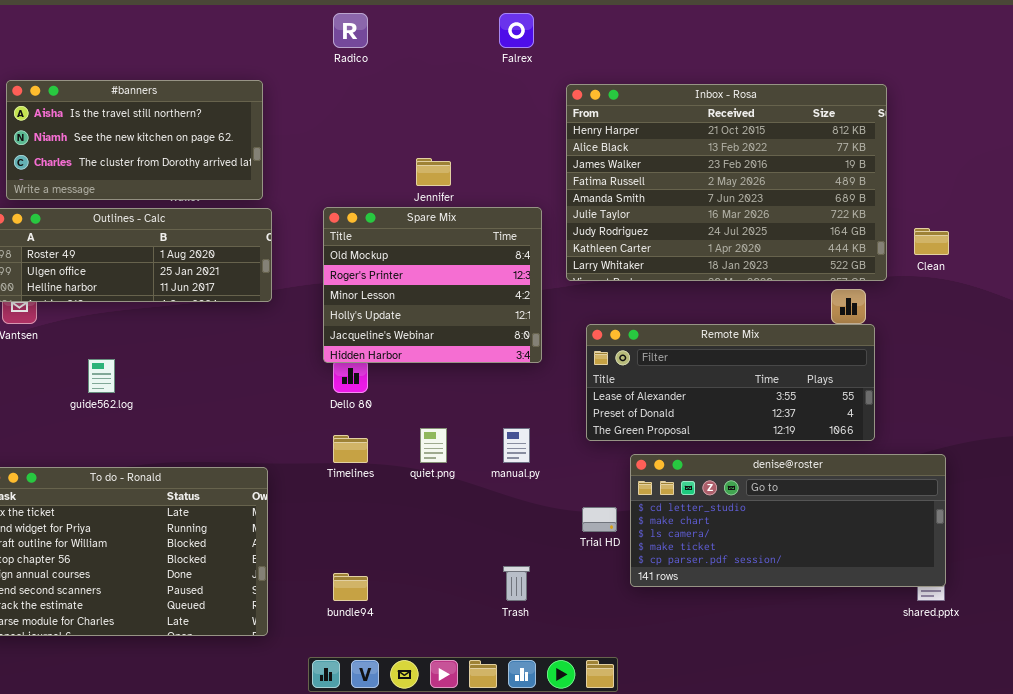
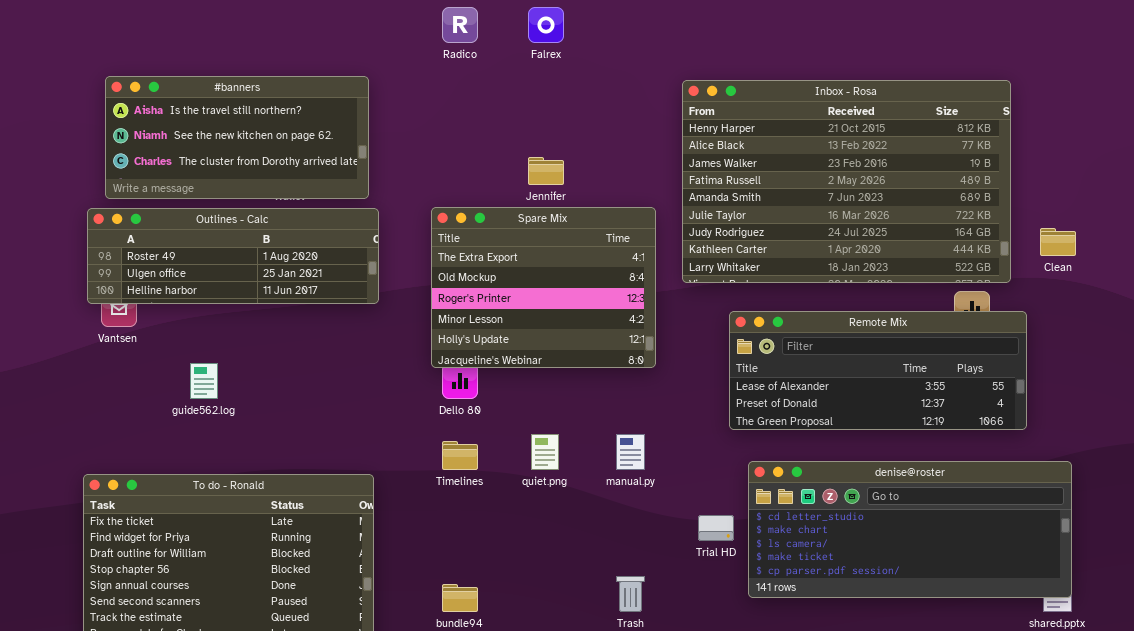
Falrex: [499,13,534,48] -> [528,7,564,43], moved
Spare Mix: [323,207,542,363] -> [431,207,656,368], scrolled up 1 row
Remote Mix: [586,324,875,441] -> [729,311,1027,430], moved

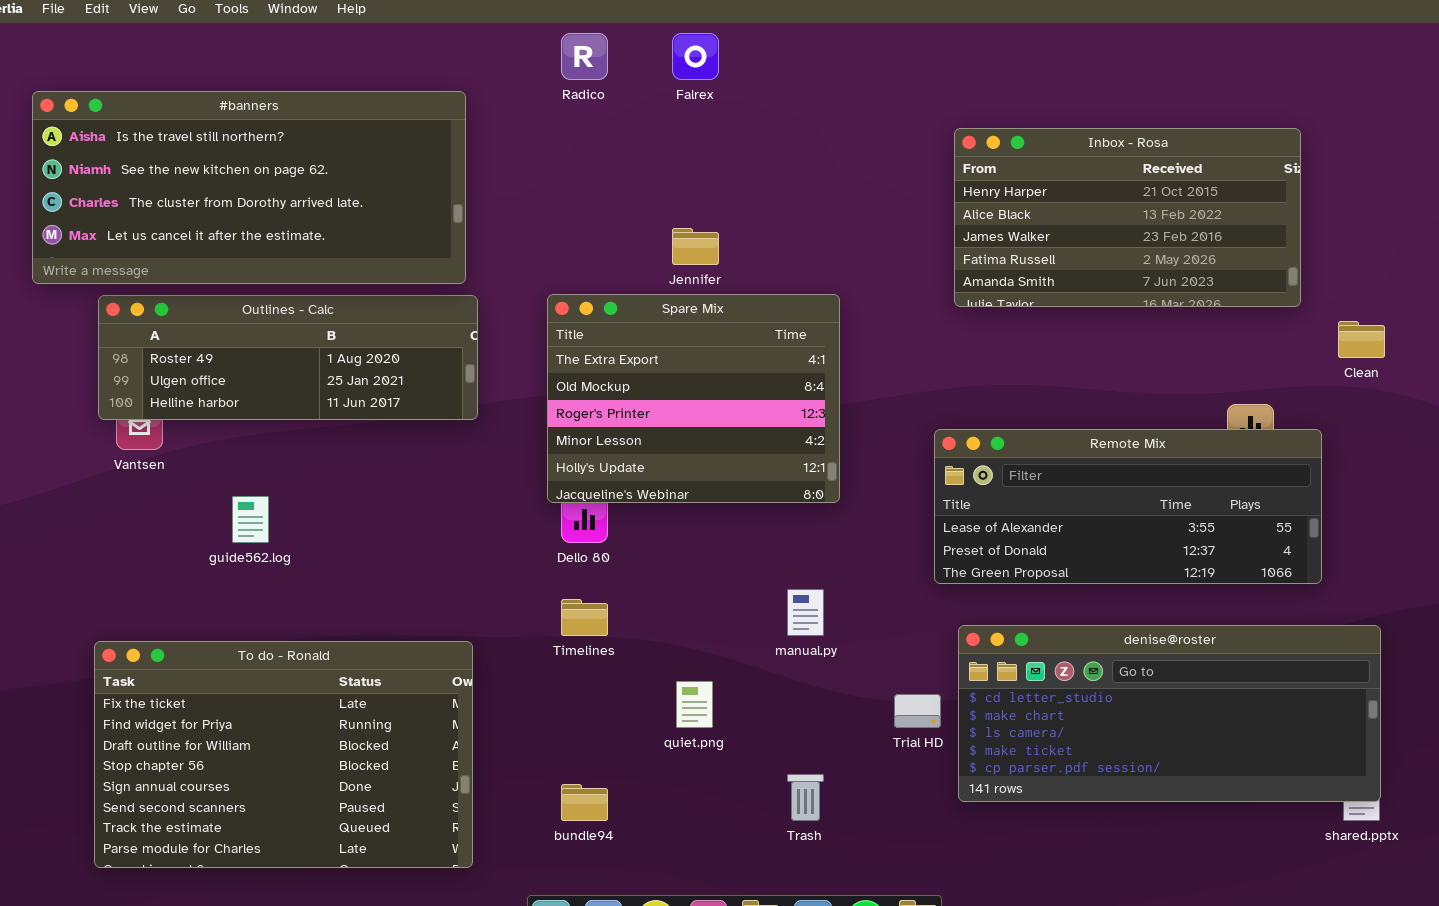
#banners: [105,76,369,199] -> [32,91,466,284], resized
Inbox - Rosa: [682,80,1011,283] -> [954,128,1301,307], resized
quiet.png: [531,434,559,470] -> [676,681,713,728], moved

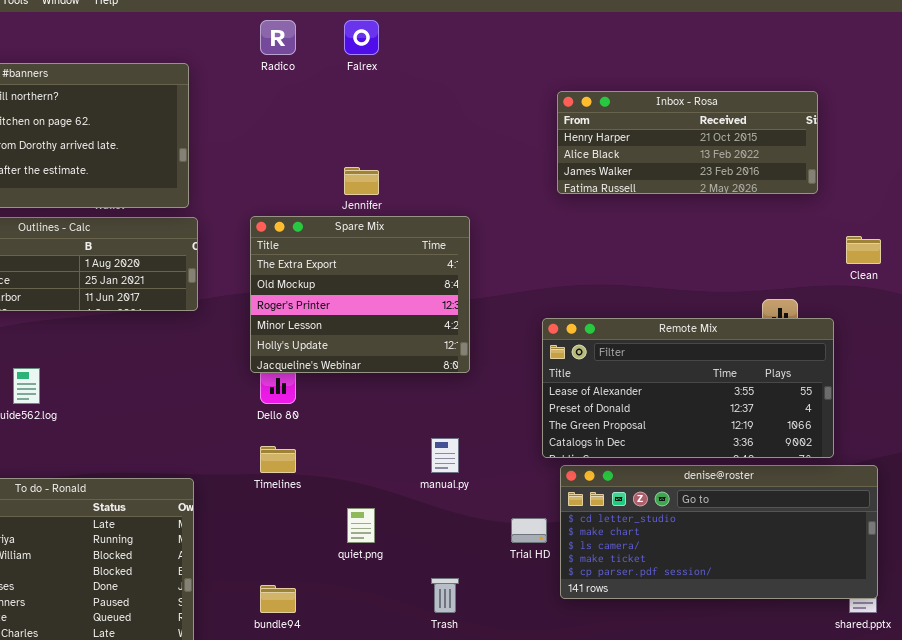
Inbox - Rosa: [954,128,1301,307] -> [557,91,818,194], resized
Remote Mix: [934,429,1322,584] -> [542,318,834,458], resized

